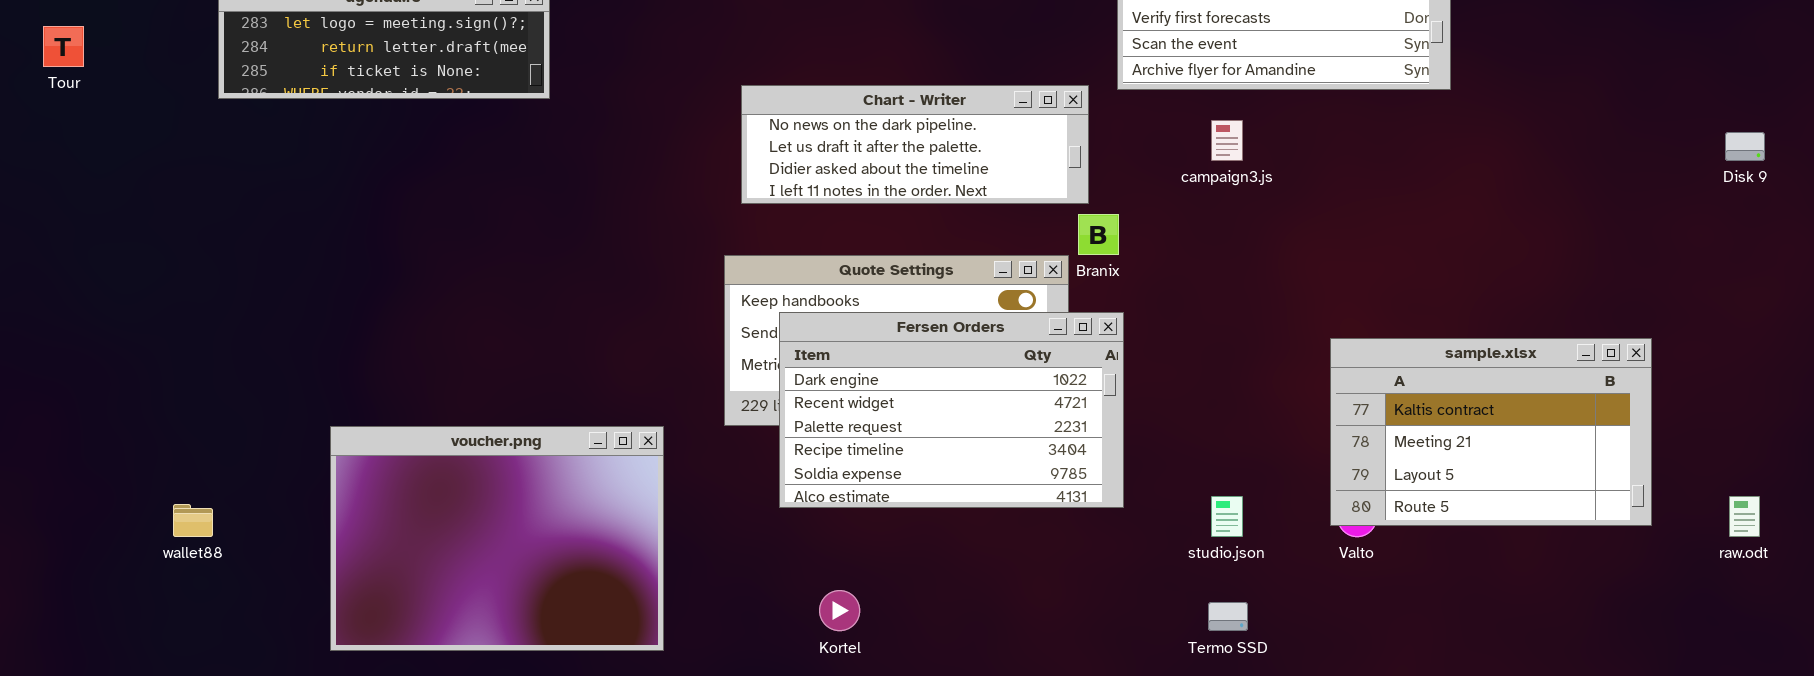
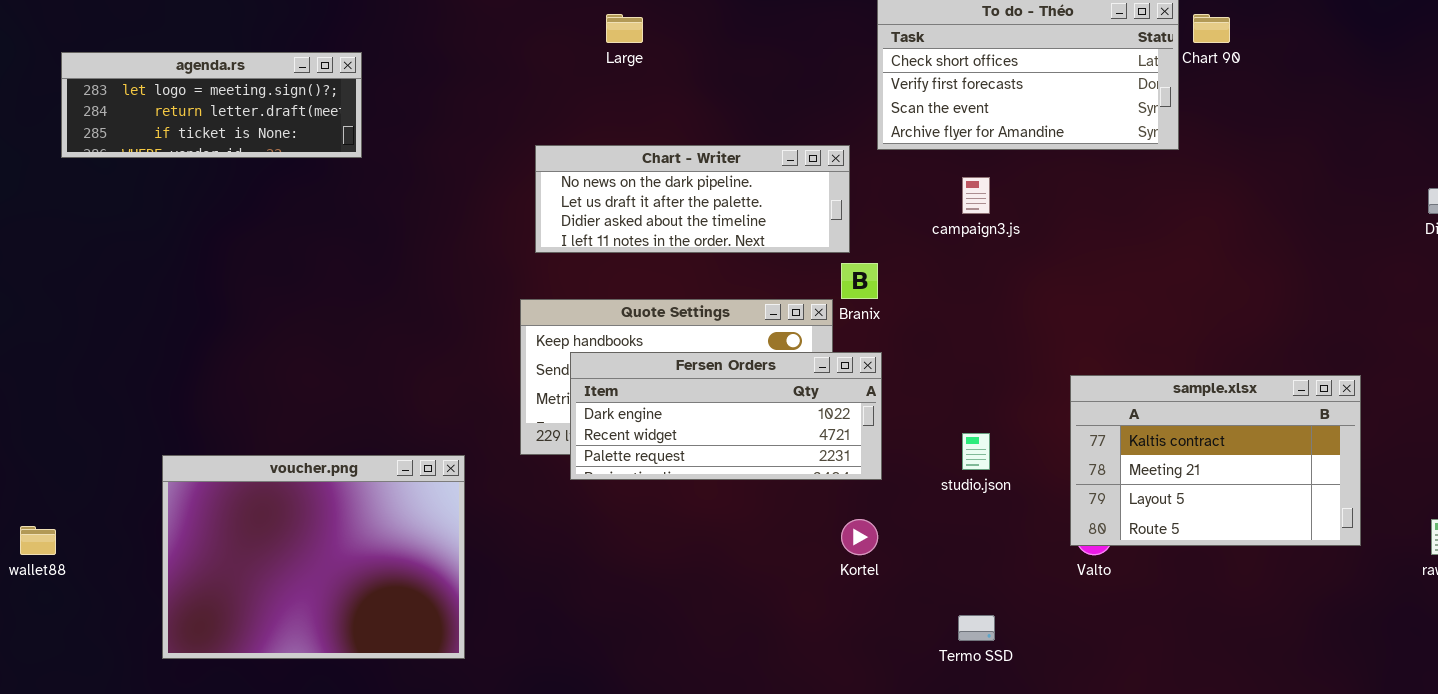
Fersen Orders: [779,312,1124,508] -> [570,352,882,480], resized
studio.json: [1211,496,1243,537] -> [962,433,990,470], moved
Kortel: [819,590,860,631] -> [841,519,878,555], moved

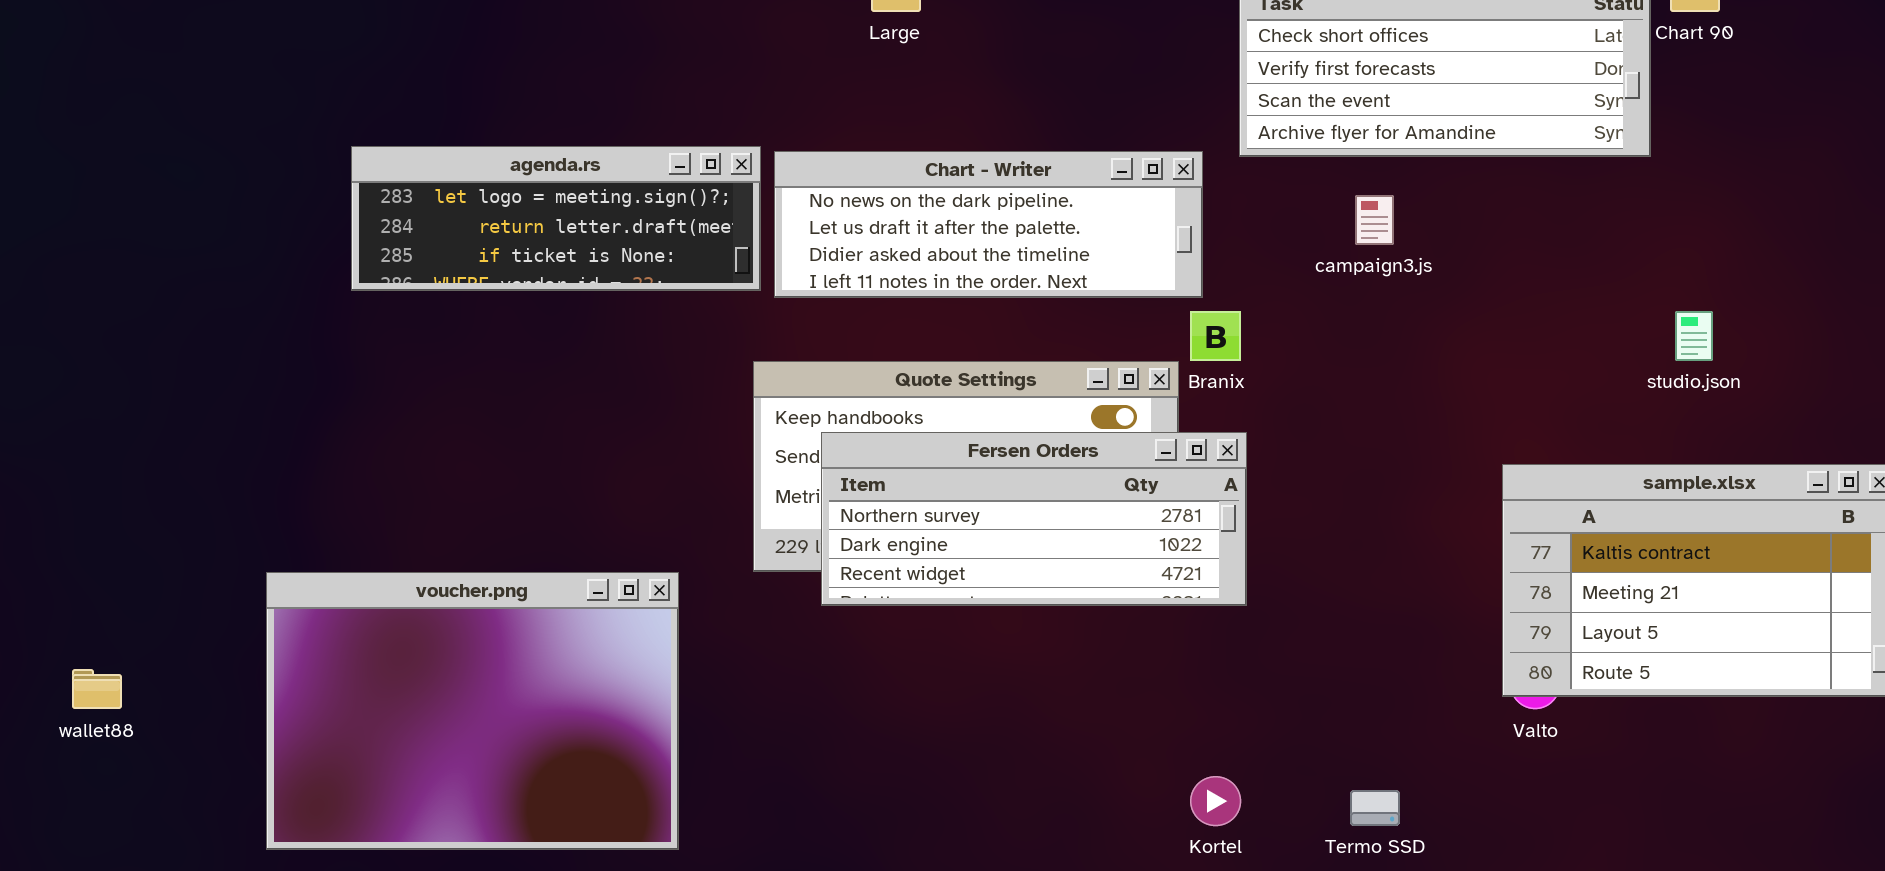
agenda.rs: [61,52,362,158] -> [351,146,761,291], moved
Fersen Orders: [570,352,882,480] -> [821,432,1247,606], scrolled up 1 row
studio.json: [962,433,990,470] -> [1675,311,1713,361], moved
Kortel: [841,519,878,555] -> [1190,776,1241,826], moved

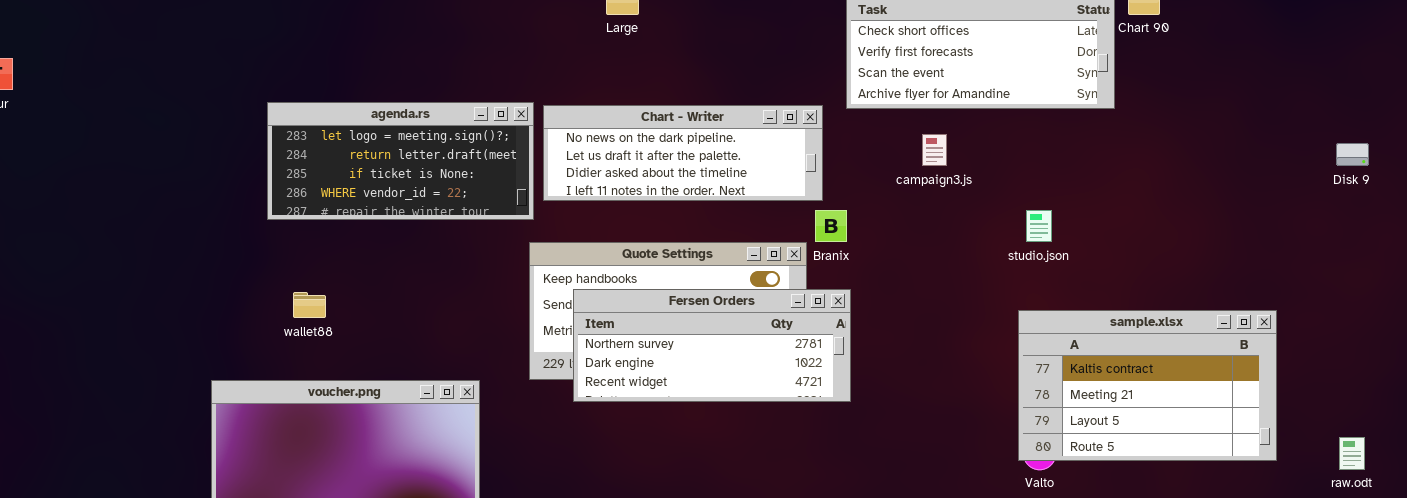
agenda.rs: [351,146,761,291] -> [267,102,534,220], resized
studio.json: [1675,311,1713,361] -> [1026,210,1052,242], moved
wallet88: [72,669,122,709] -> [293,292,326,318], moved

